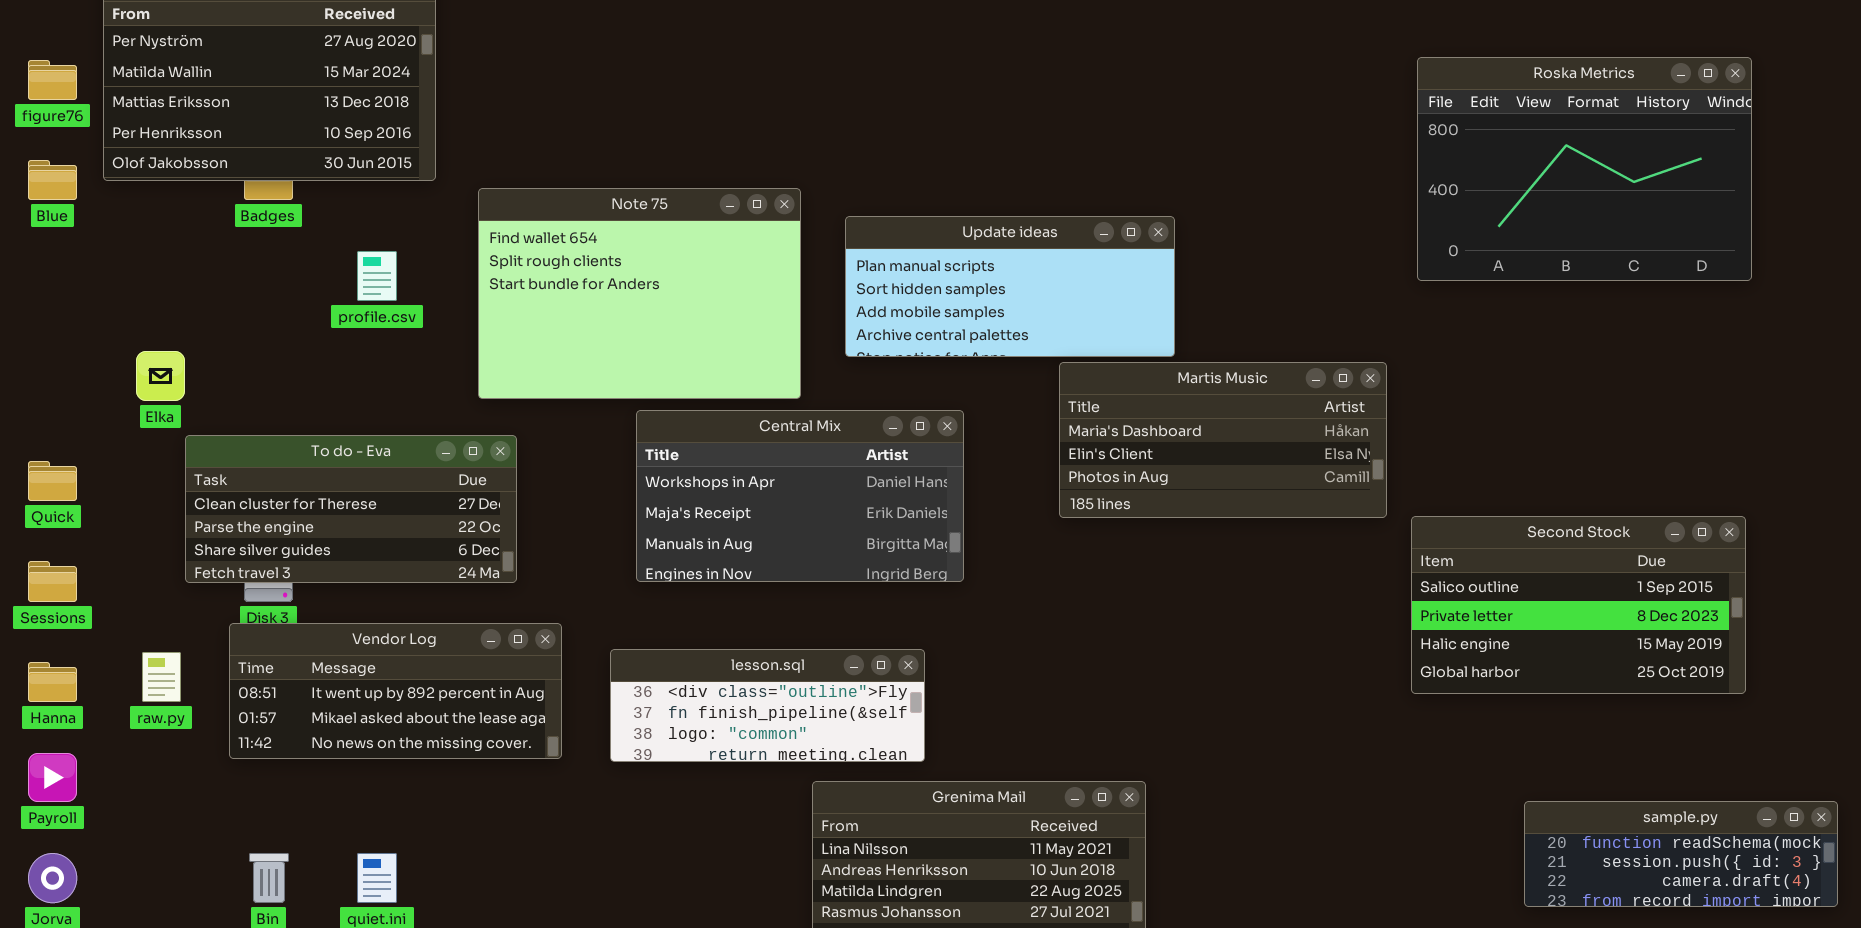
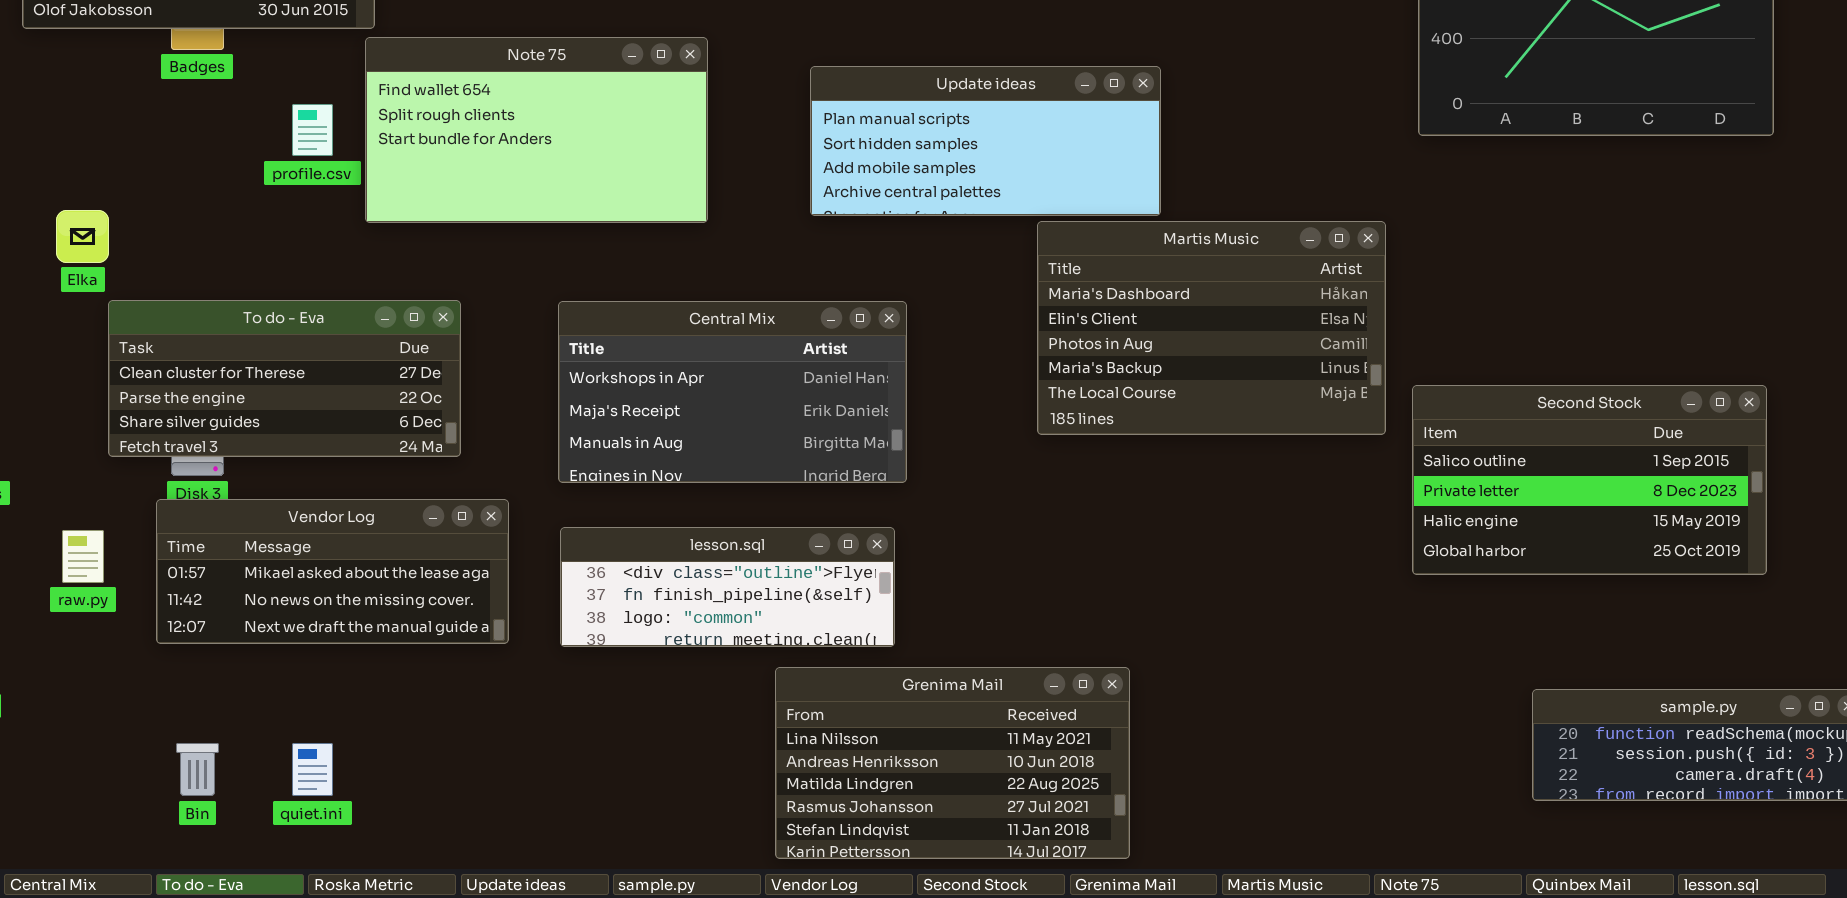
Note 75: [478,188,801,399] -> [365,37,708,223], moved, resized
Martis Music: [1059,362,1387,518] -> [1037,221,1386,435], resized
Central Mix: [636,410,964,582] -> [558,301,907,483], moved
Vendor Log: [229,623,562,759] -> [156,499,509,644], scrolled down 1 row

